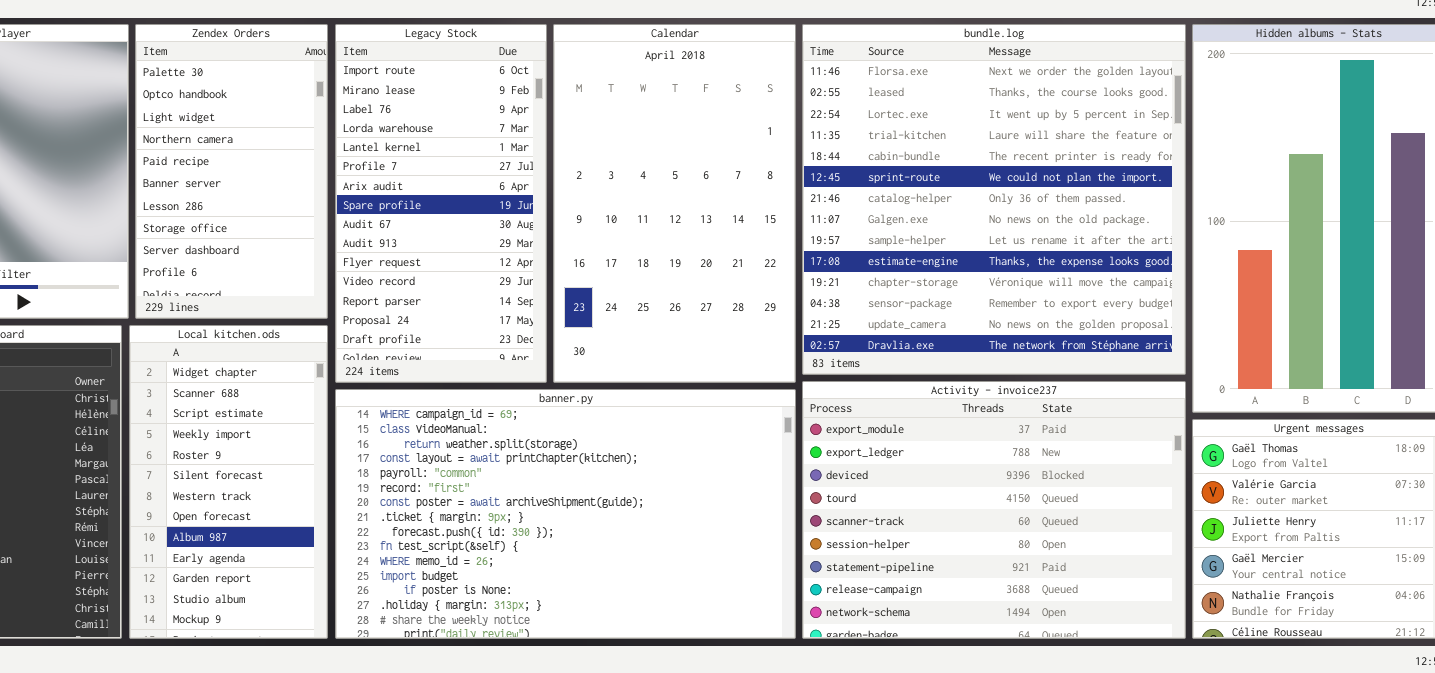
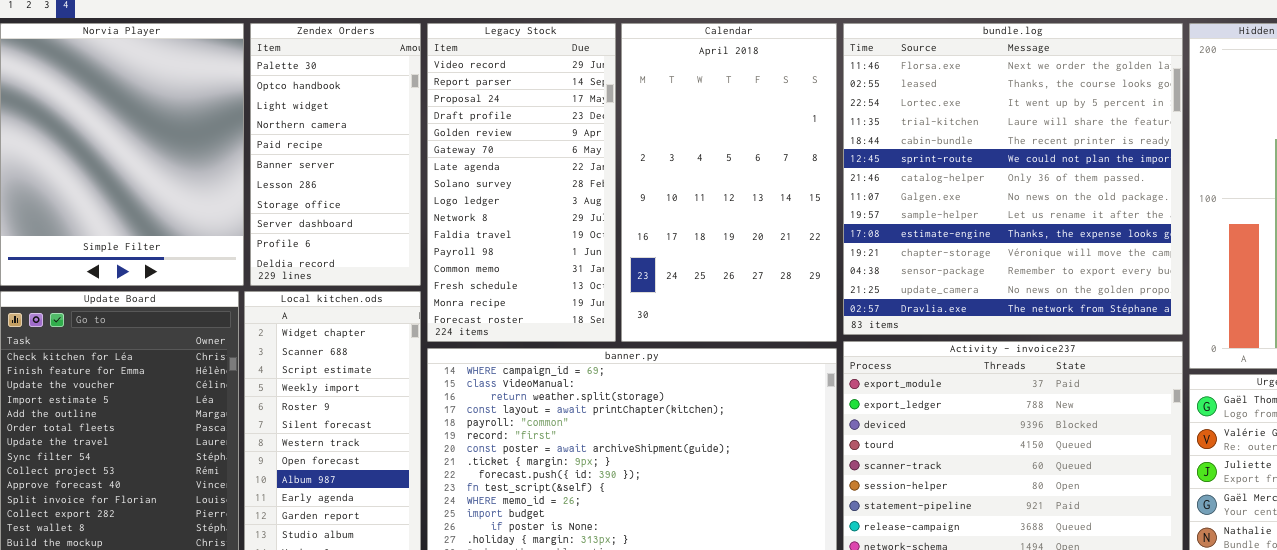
Legacy Stock: [335,24,547,383] -> [427,23,616,342], scrolled down 11 rows

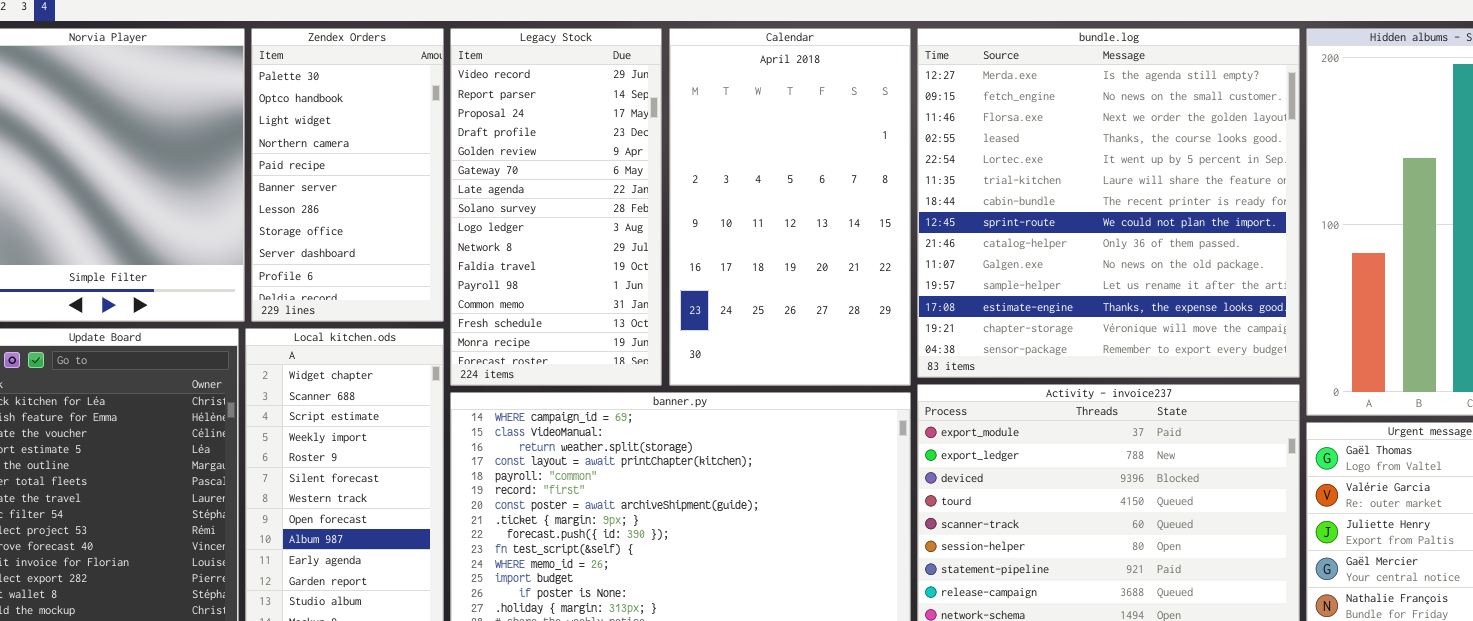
bundle.log: [843,23,1183,335] -> [917,28,1300,378], scrolled up 2 rows

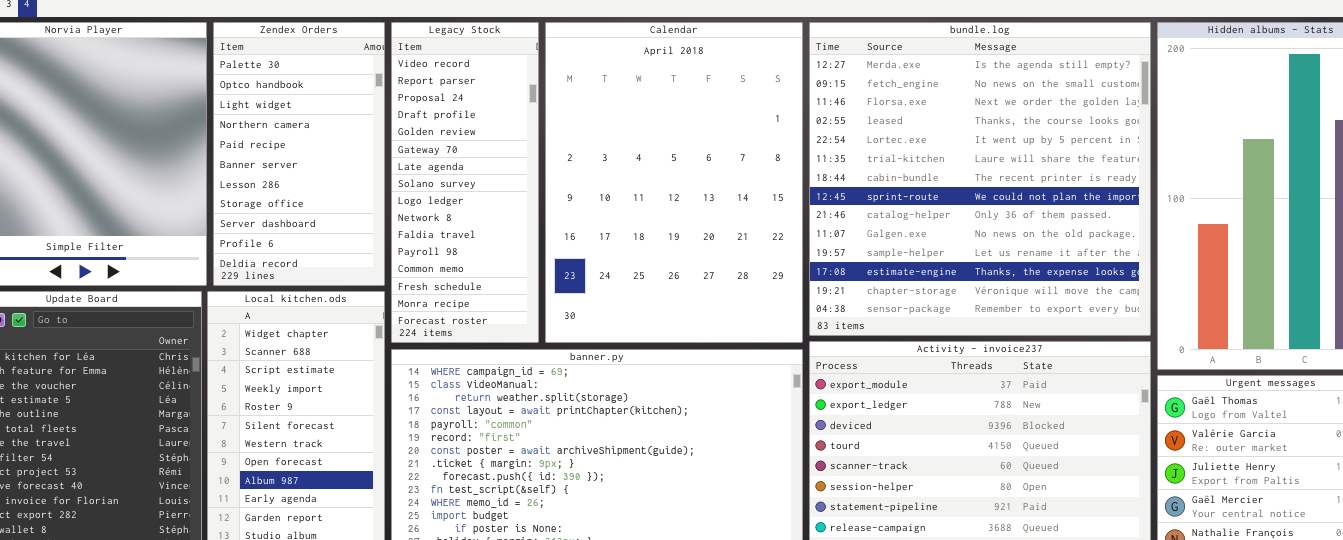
Legacy Stock: [450,28,662,386] -> [391,22,539,343], resized
Calendar: [669,28,911,386] -> [545,22,803,343], resized

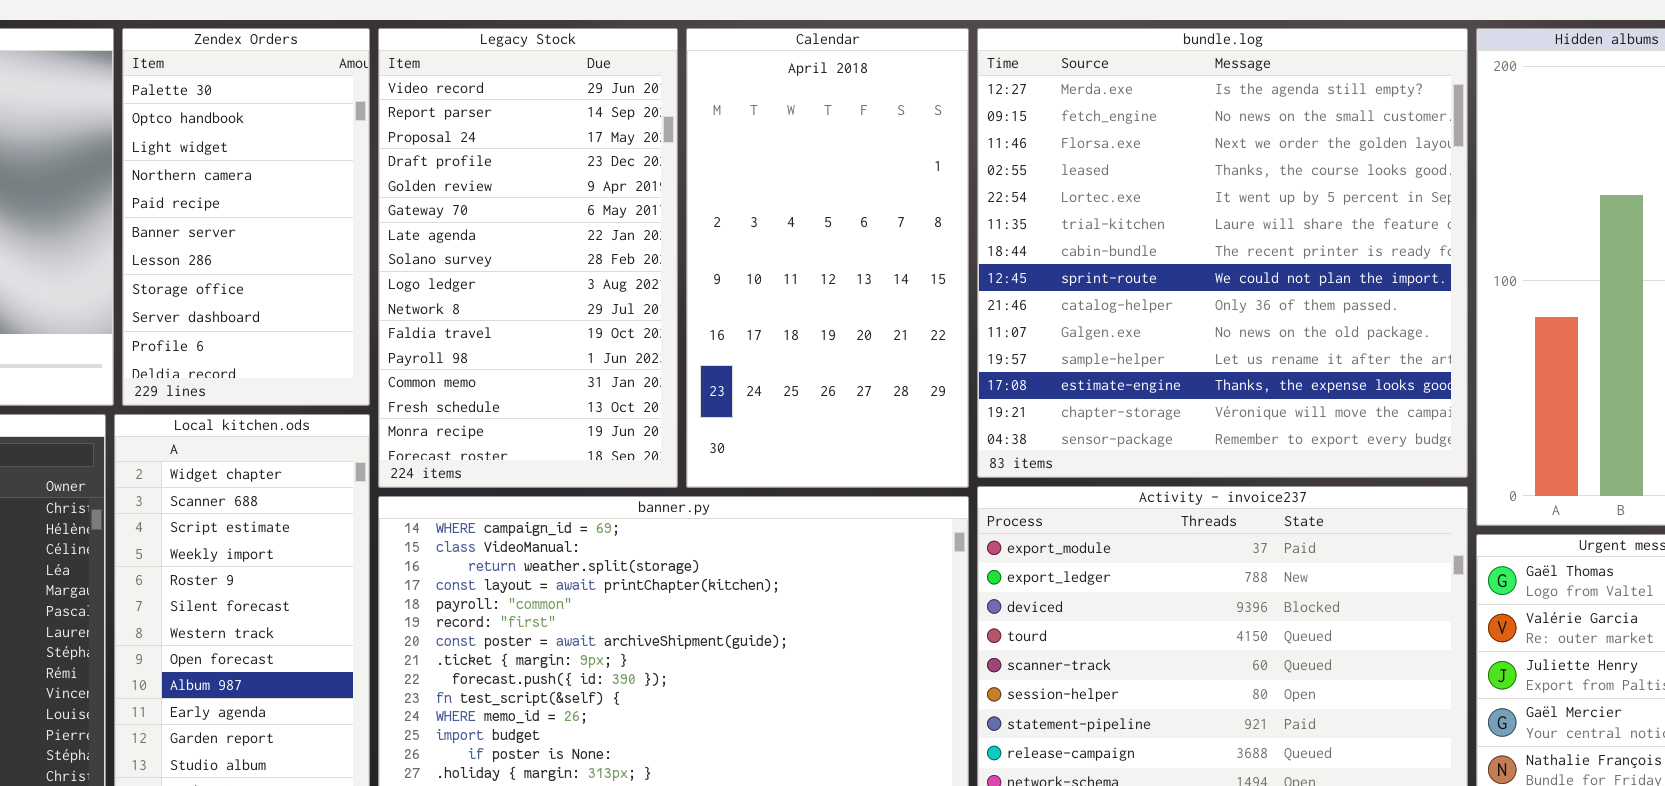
Legacy Stock: [391,22,539,343] -> [378,28,678,488], resized
Calendar: [545,22,803,343] -> [686,28,969,488], resized

